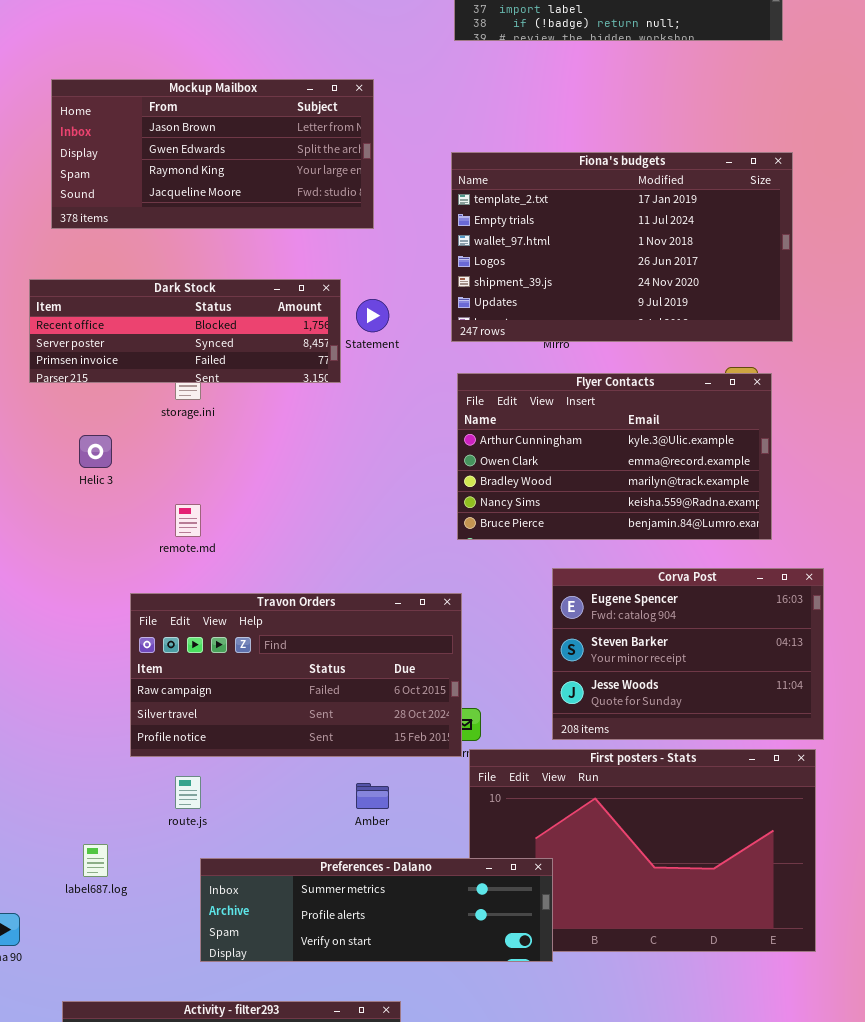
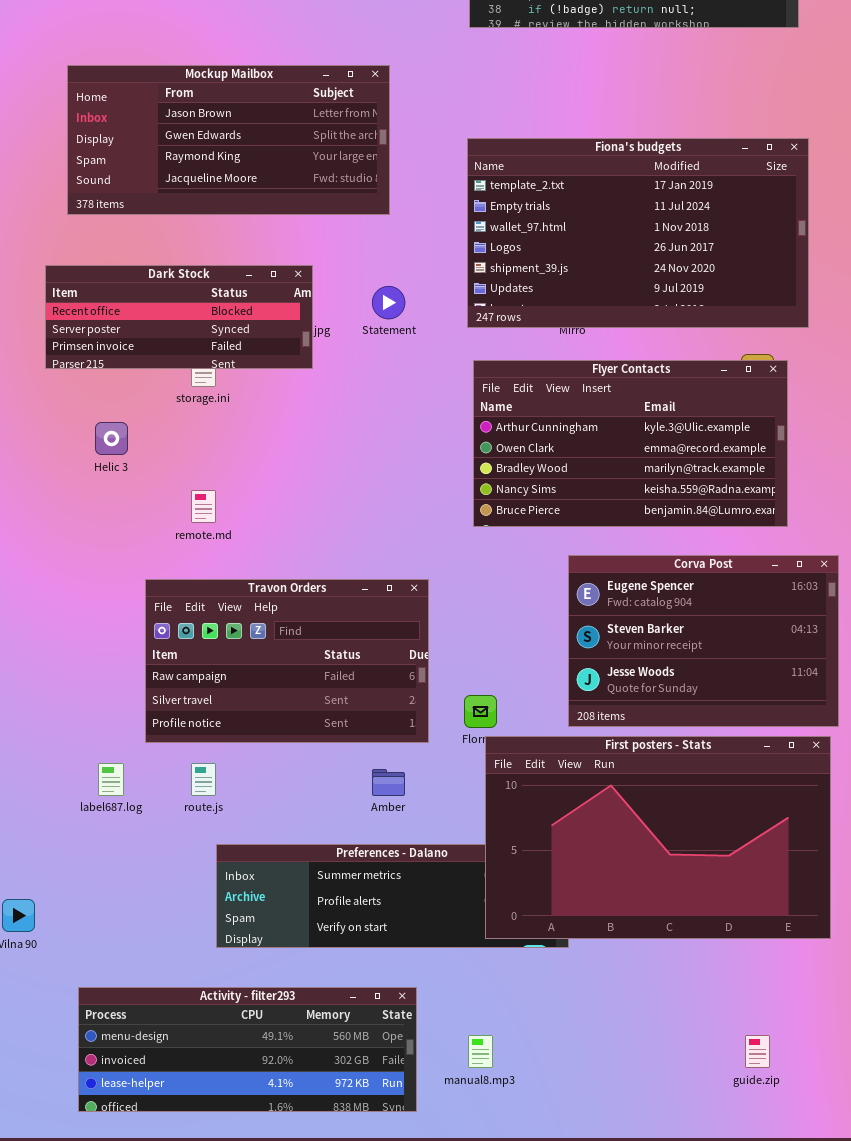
Dark Stock: [29,279,341,383] -> [45,265,313,369], resized
Travon Orders: [130,593,462,757] -> [145,579,429,743], resized
First posters - Stats: [469,749,816,952] -> [485,736,831,939], raised
label687.log: [83,844,108,877] -> [98,763,124,796], moved

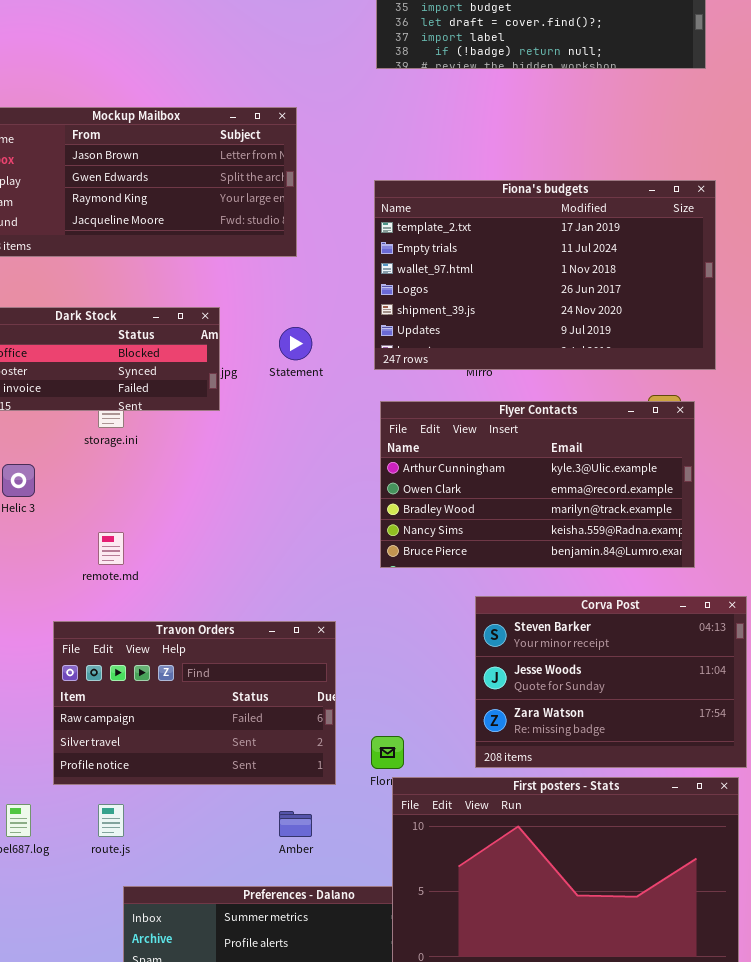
Corva Post: [568,555,839,727] -> [475,596,747,768], scrolled down 1 row

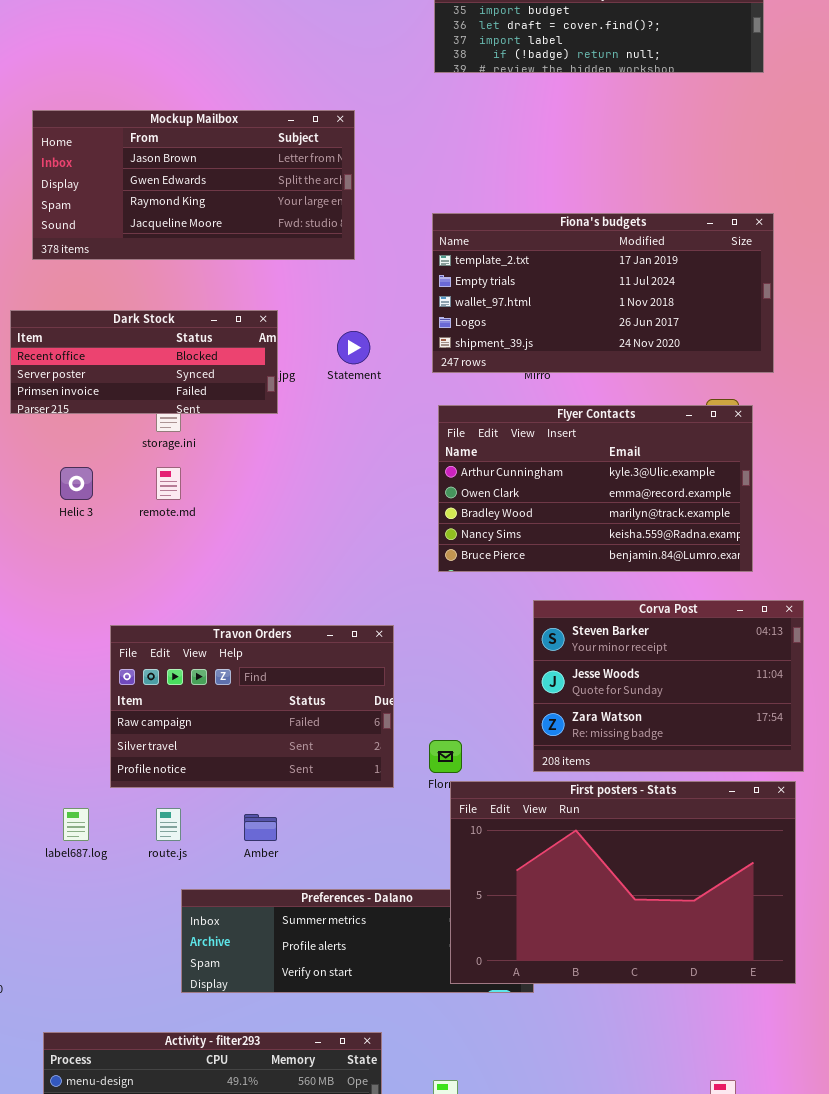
Fiona's budgets: [374,180,716,370] -> [432,213,774,373], resized
remote.md: [98,532,124,565] -> [156,467,181,500], moved
Amber: [279,811,312,837] -> [244,814,277,841], moved

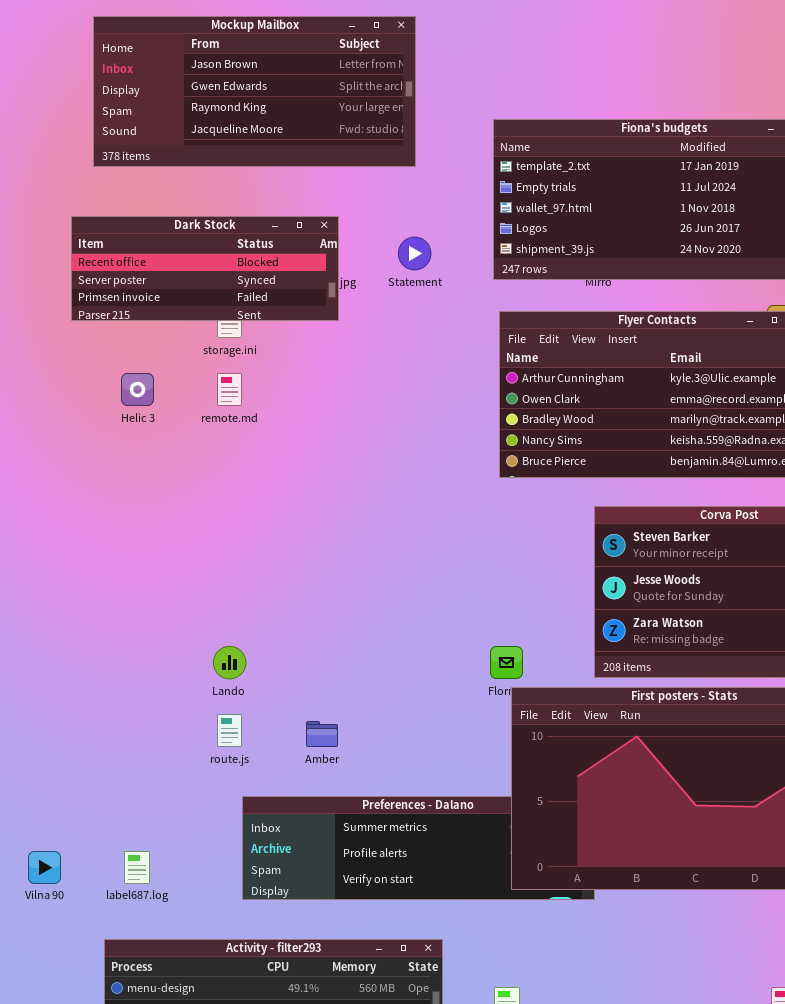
Travon Orders: [110,625,394,788] -> none, closed
label687.log: [63,808,89,841] -> [124,851,150,884], moved

